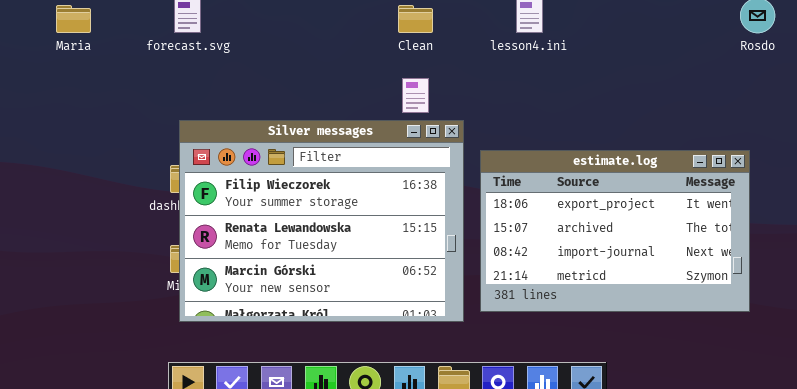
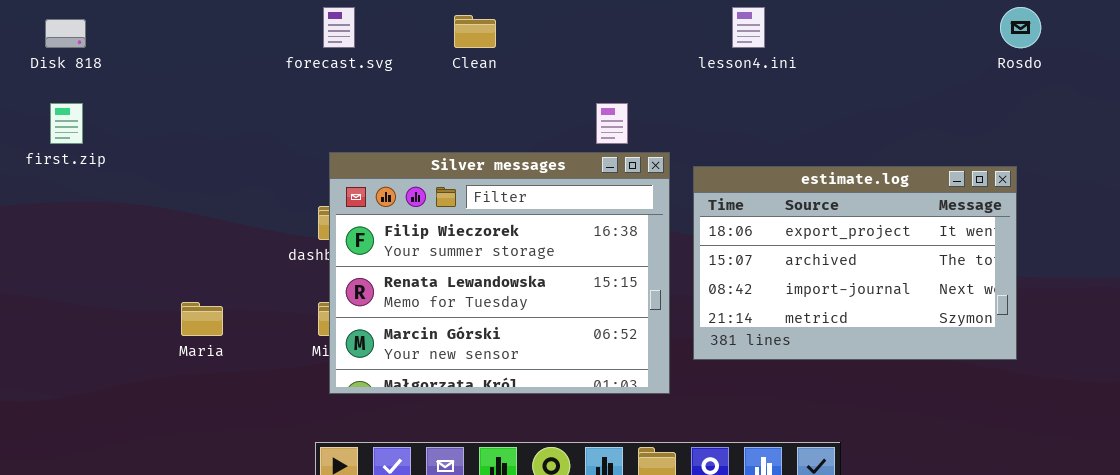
Maria: [56,5,91,33] -> [181,302,223,336], moved
Clean: [398,5,433,33] -> [454,15,496,48], moved
estimate.log: [480,150,750,312] -> [693,166,1017,360], moved

